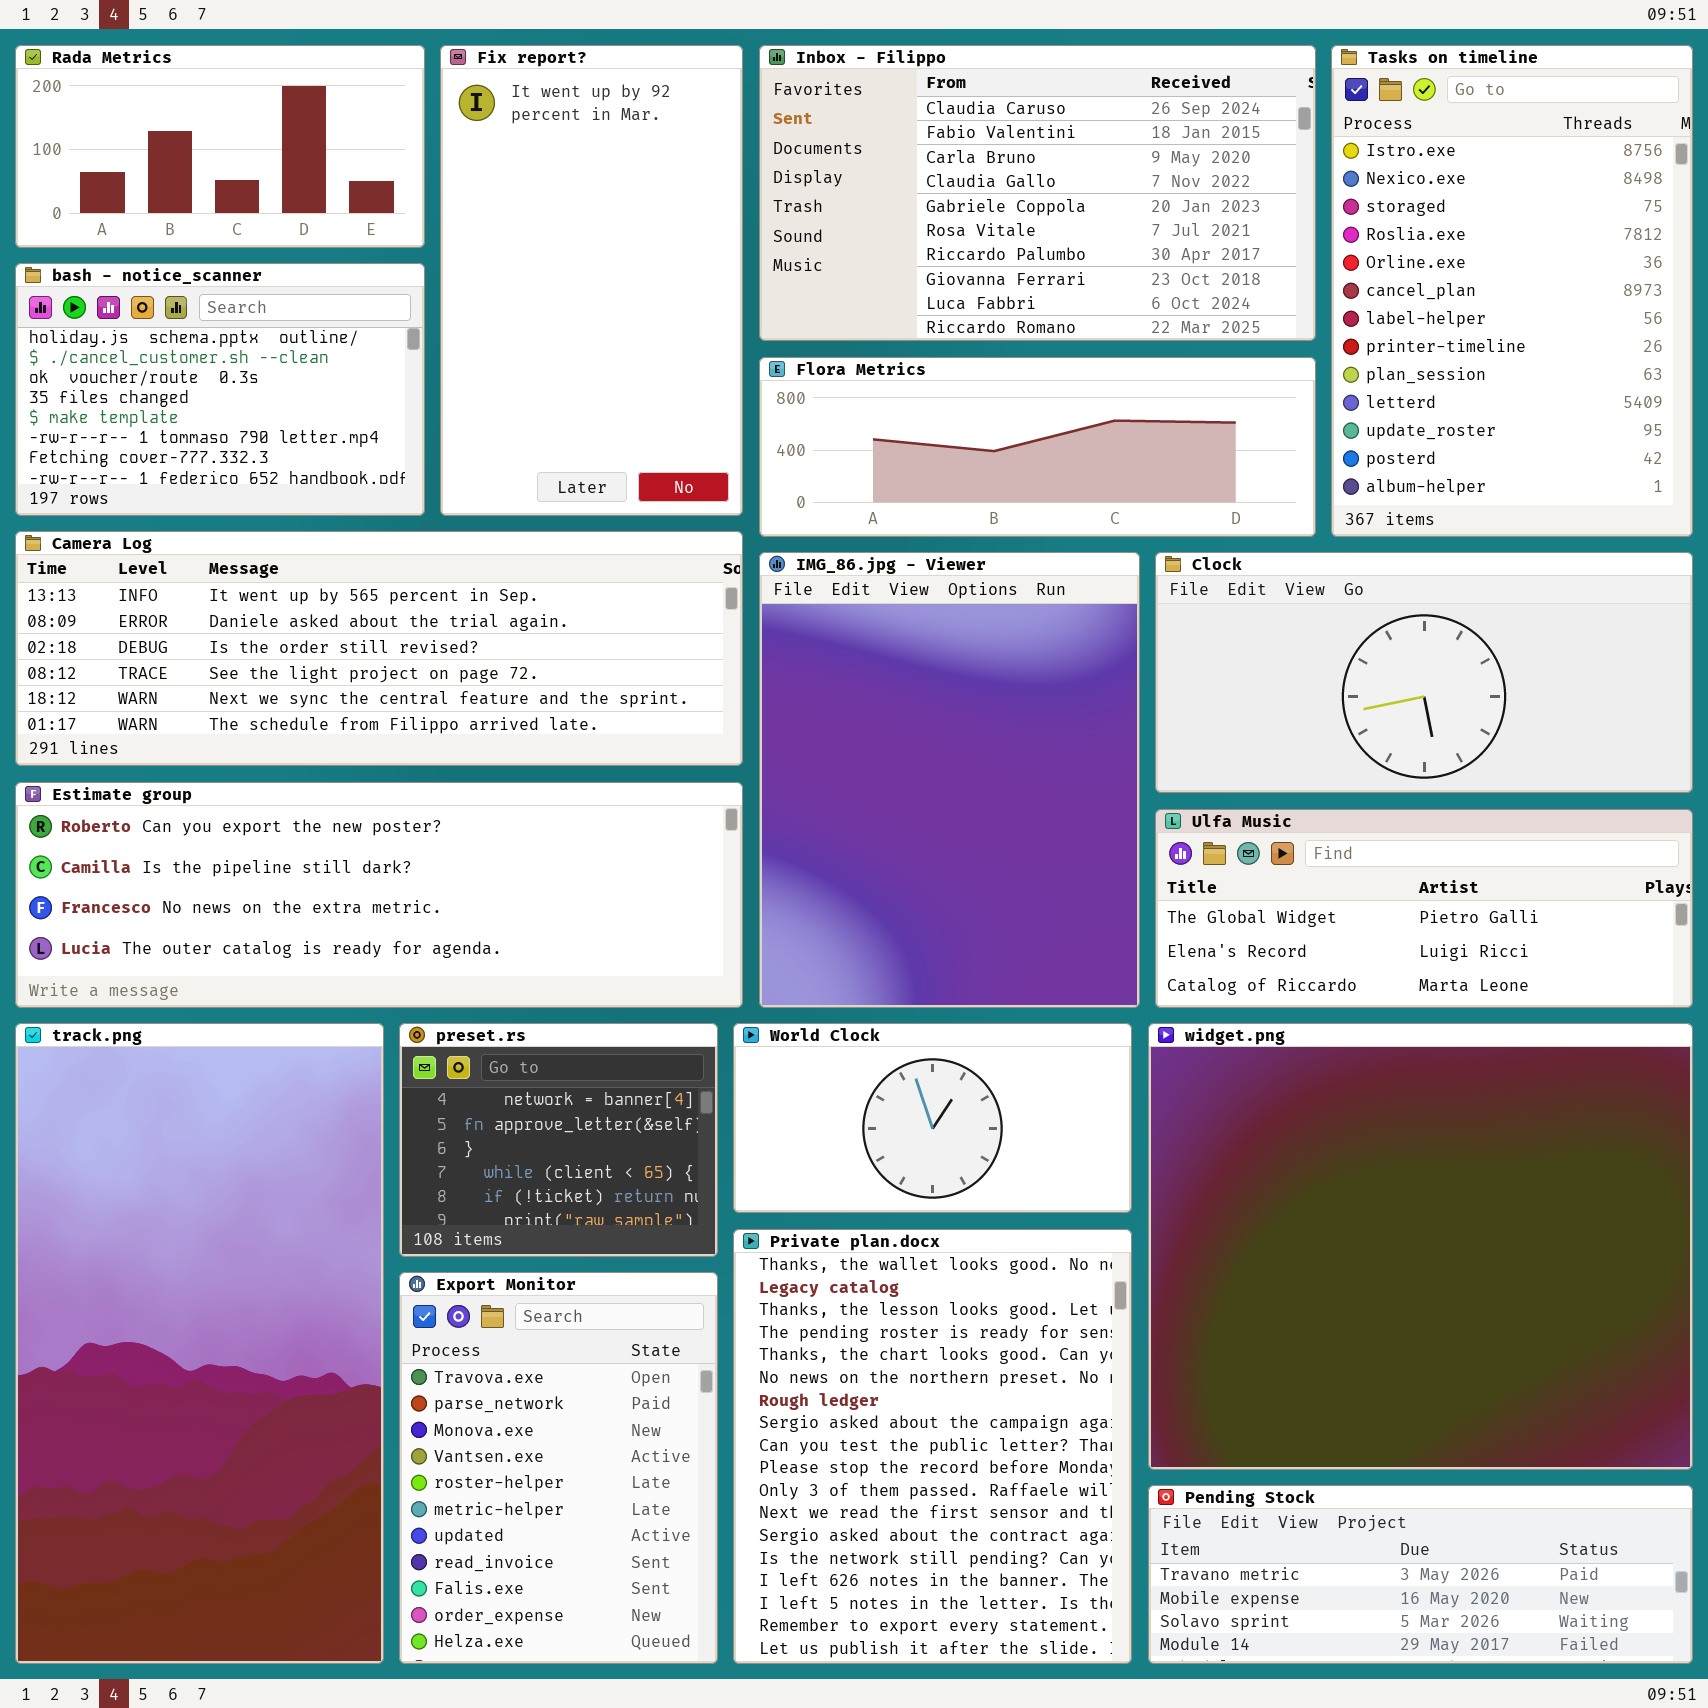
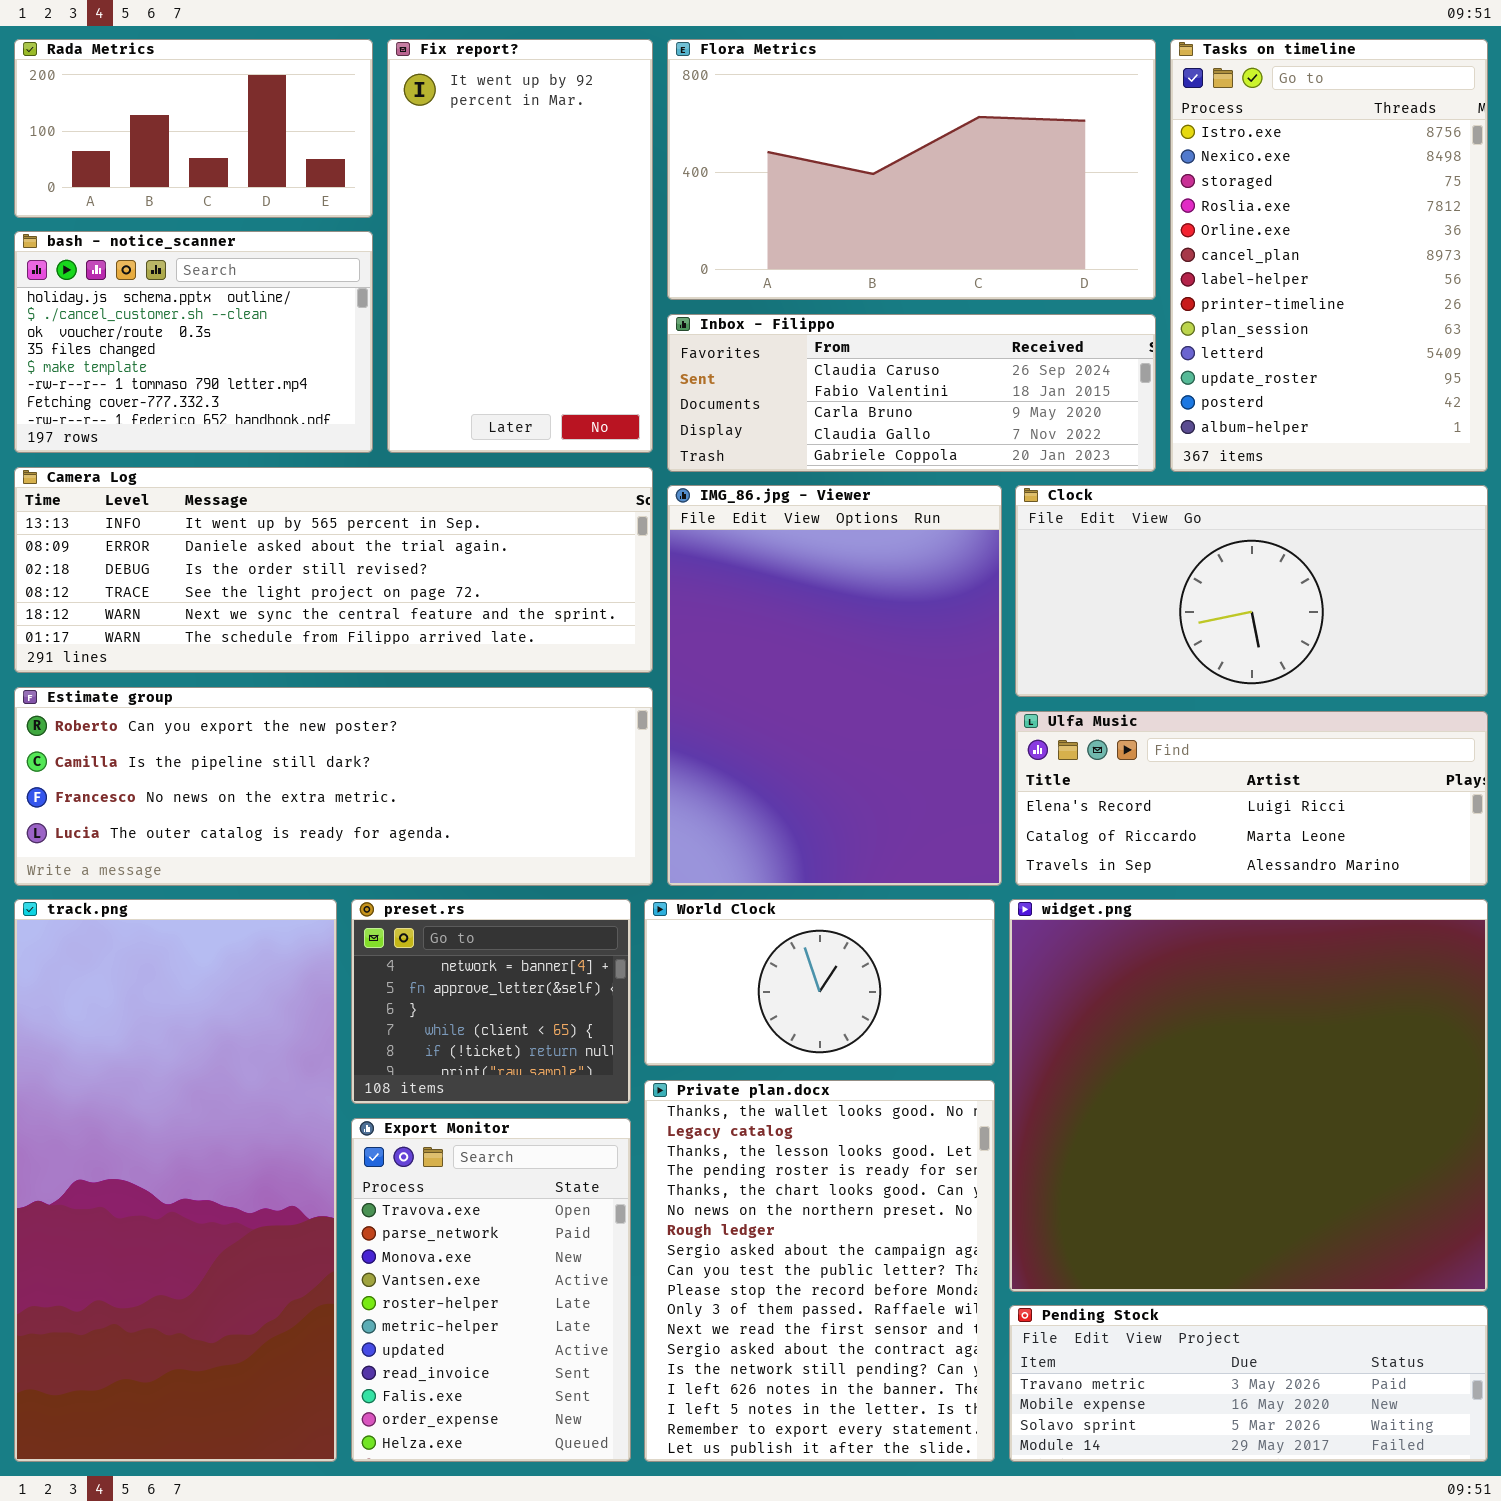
Inbox - Filippo: [759,45,1316,341] -> [667,314,1156,472], moved, resized
Flora Metrics: [759,357,1316,537] -> [667,39,1156,300], moved, resized
Ulfa Music: [1155,809,1693,1008] -> [1015,711,1488,886], scrolled down 1 row

